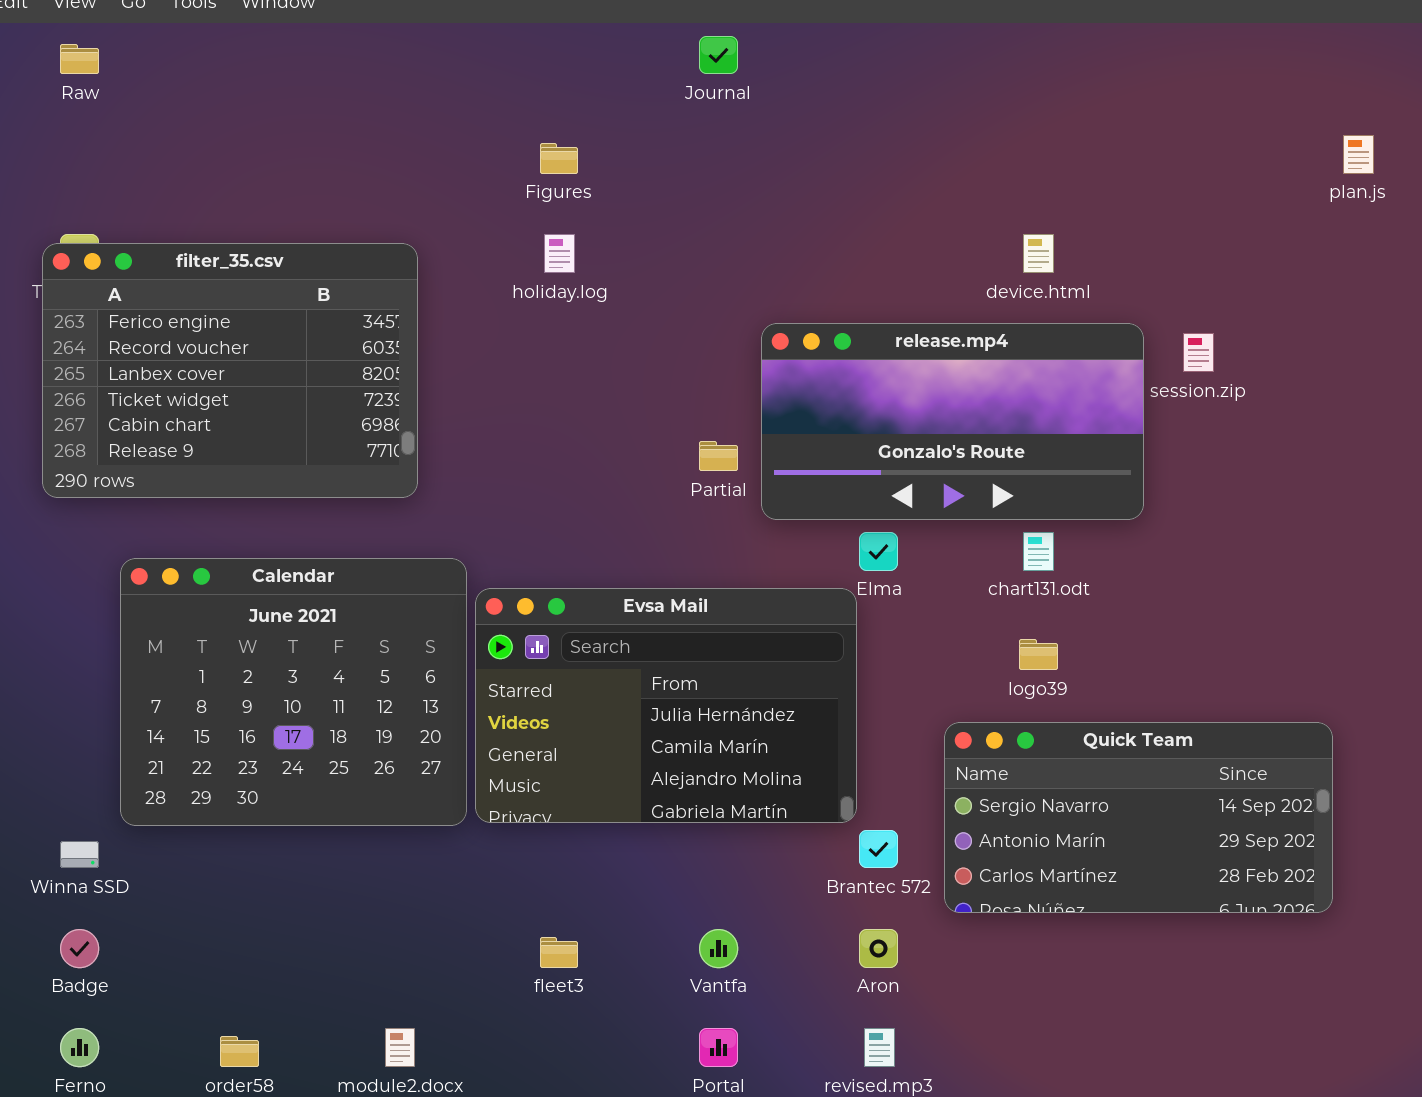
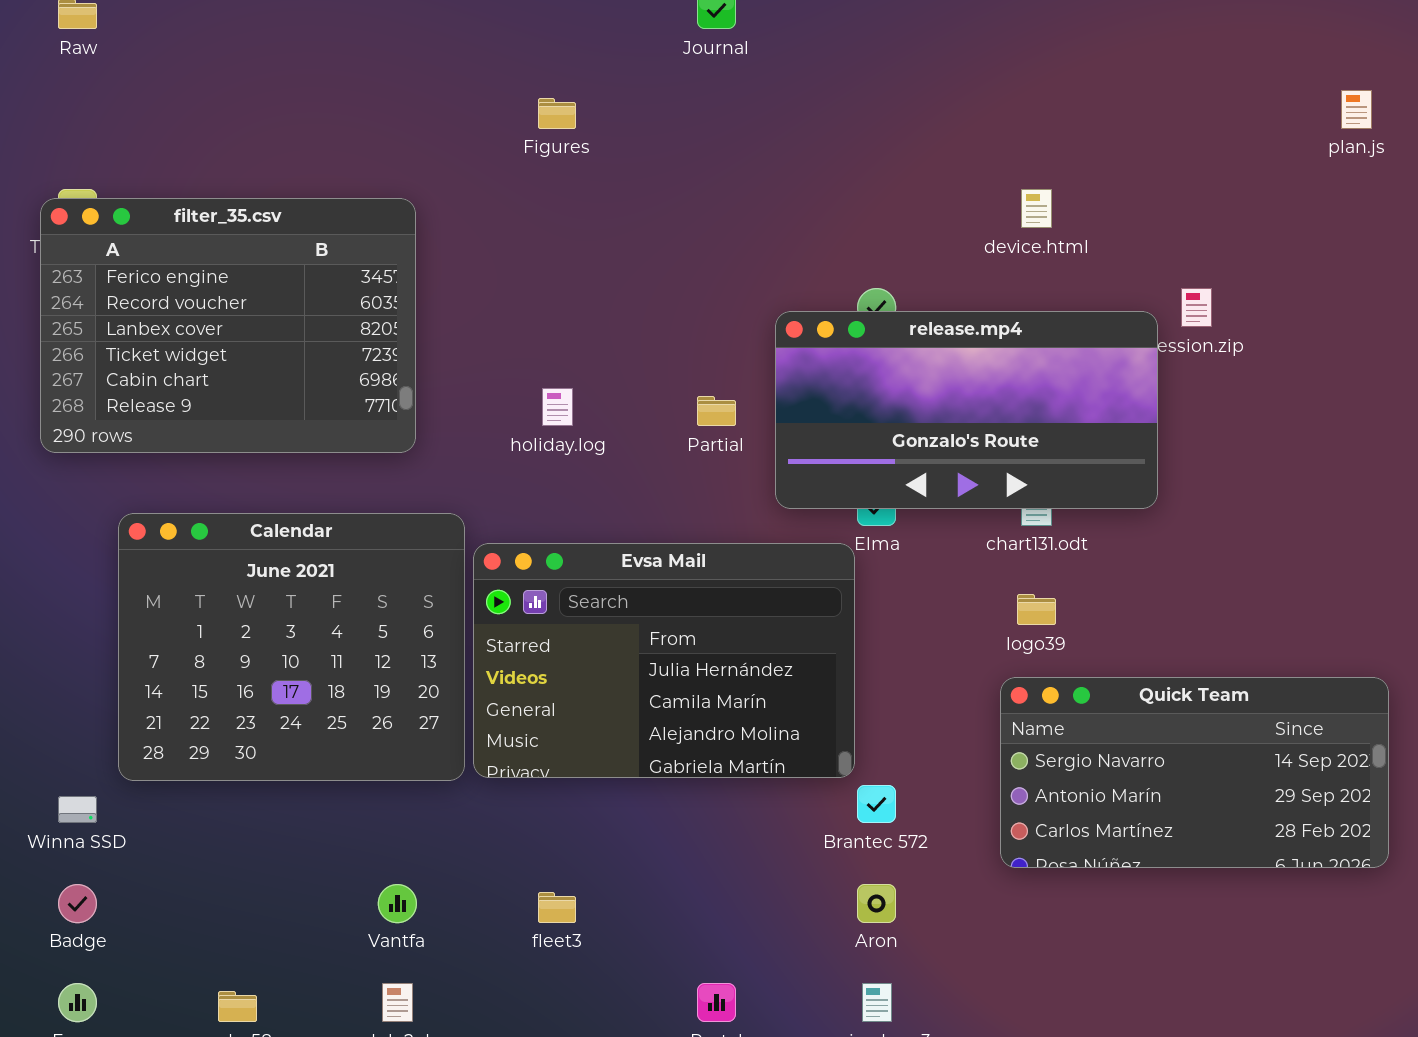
holiday.log: [544,234,575,273] -> [542,388,573,426], moved
release.mp4: [761,323,1144,520] -> [775,311,1158,509], moved
Quick Team: [944,722,1333,913] -> [1000,677,1389,868], moved
Vantfa: [699,929,738,968] -> [378,884,417,923], moved

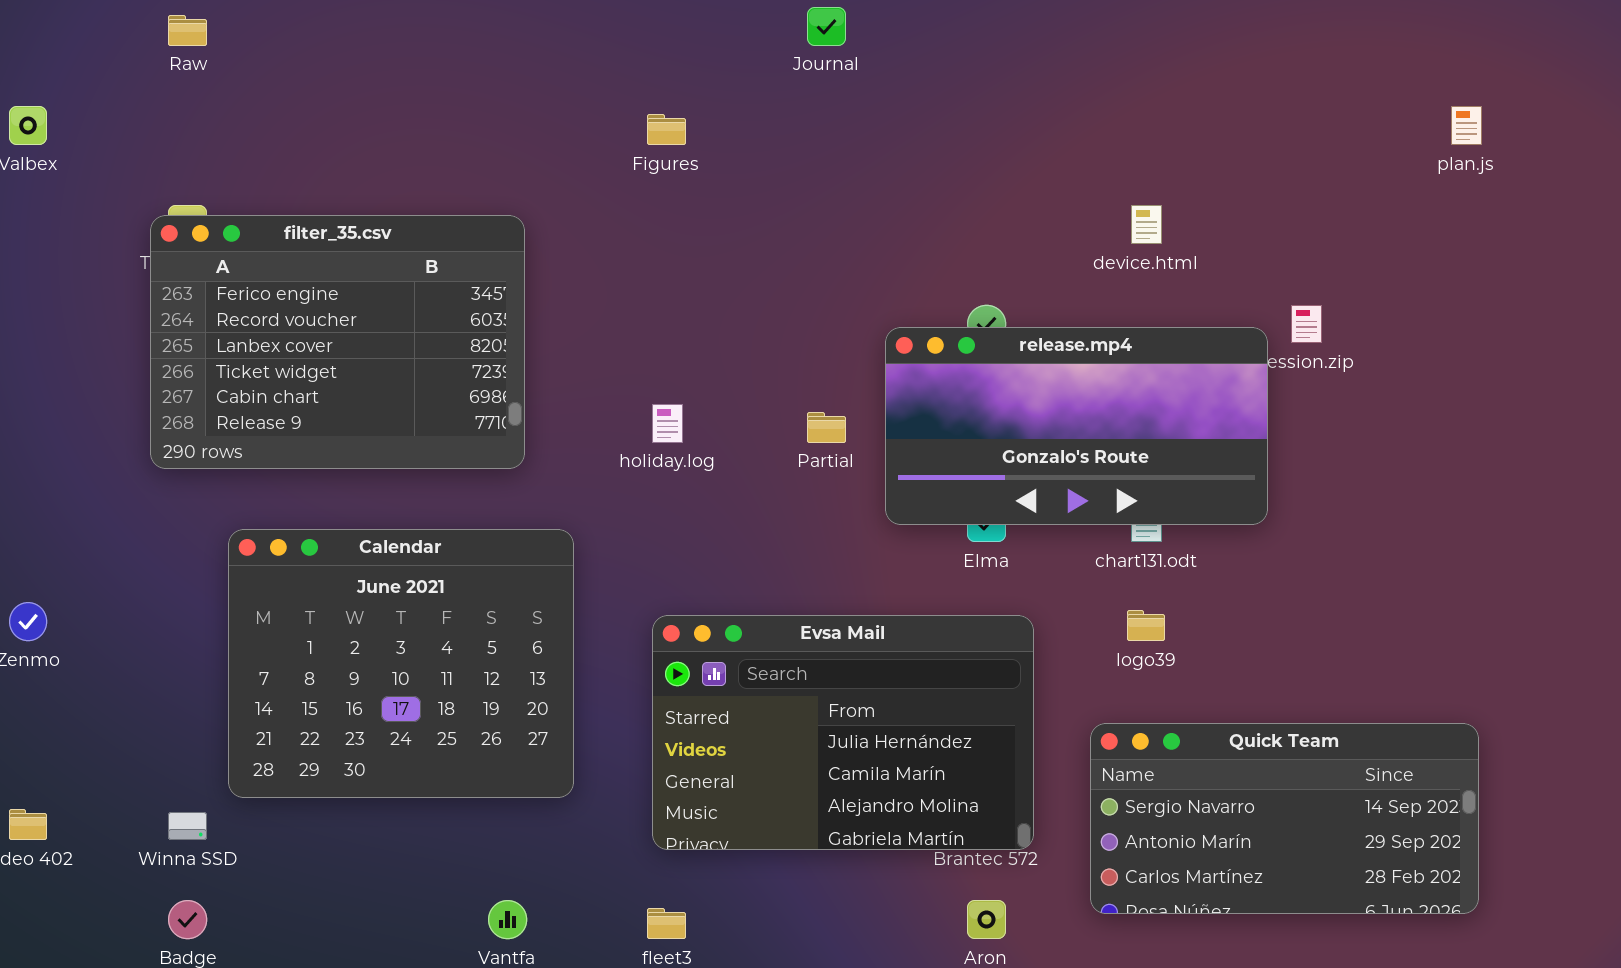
Evsa Mail: [473,543,855,778] -> [652,615,1034,850], moved
Quick Team: [1000,677,1389,868] -> [1090,723,1479,914], moved

